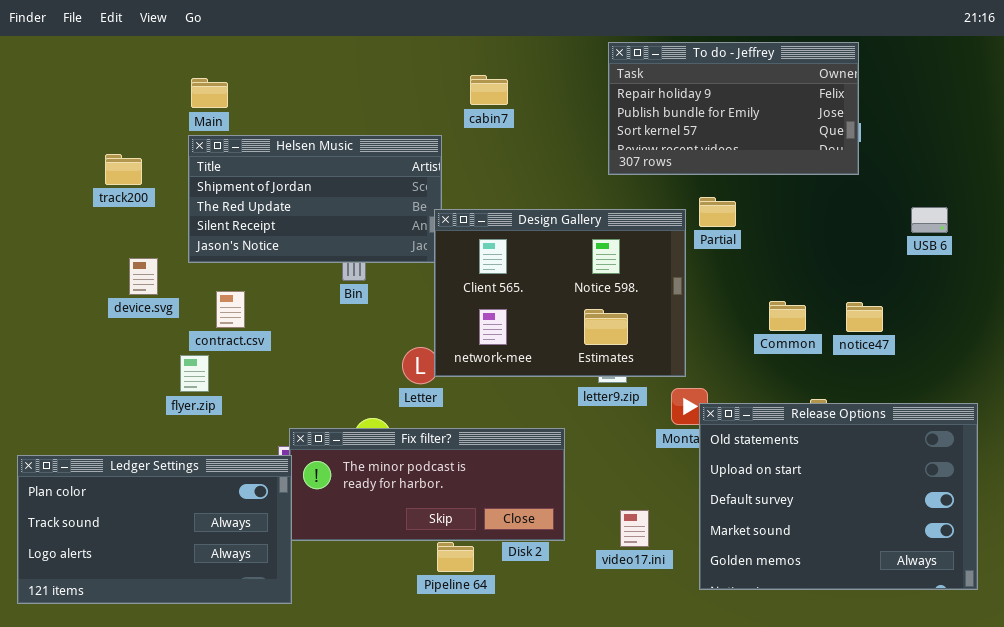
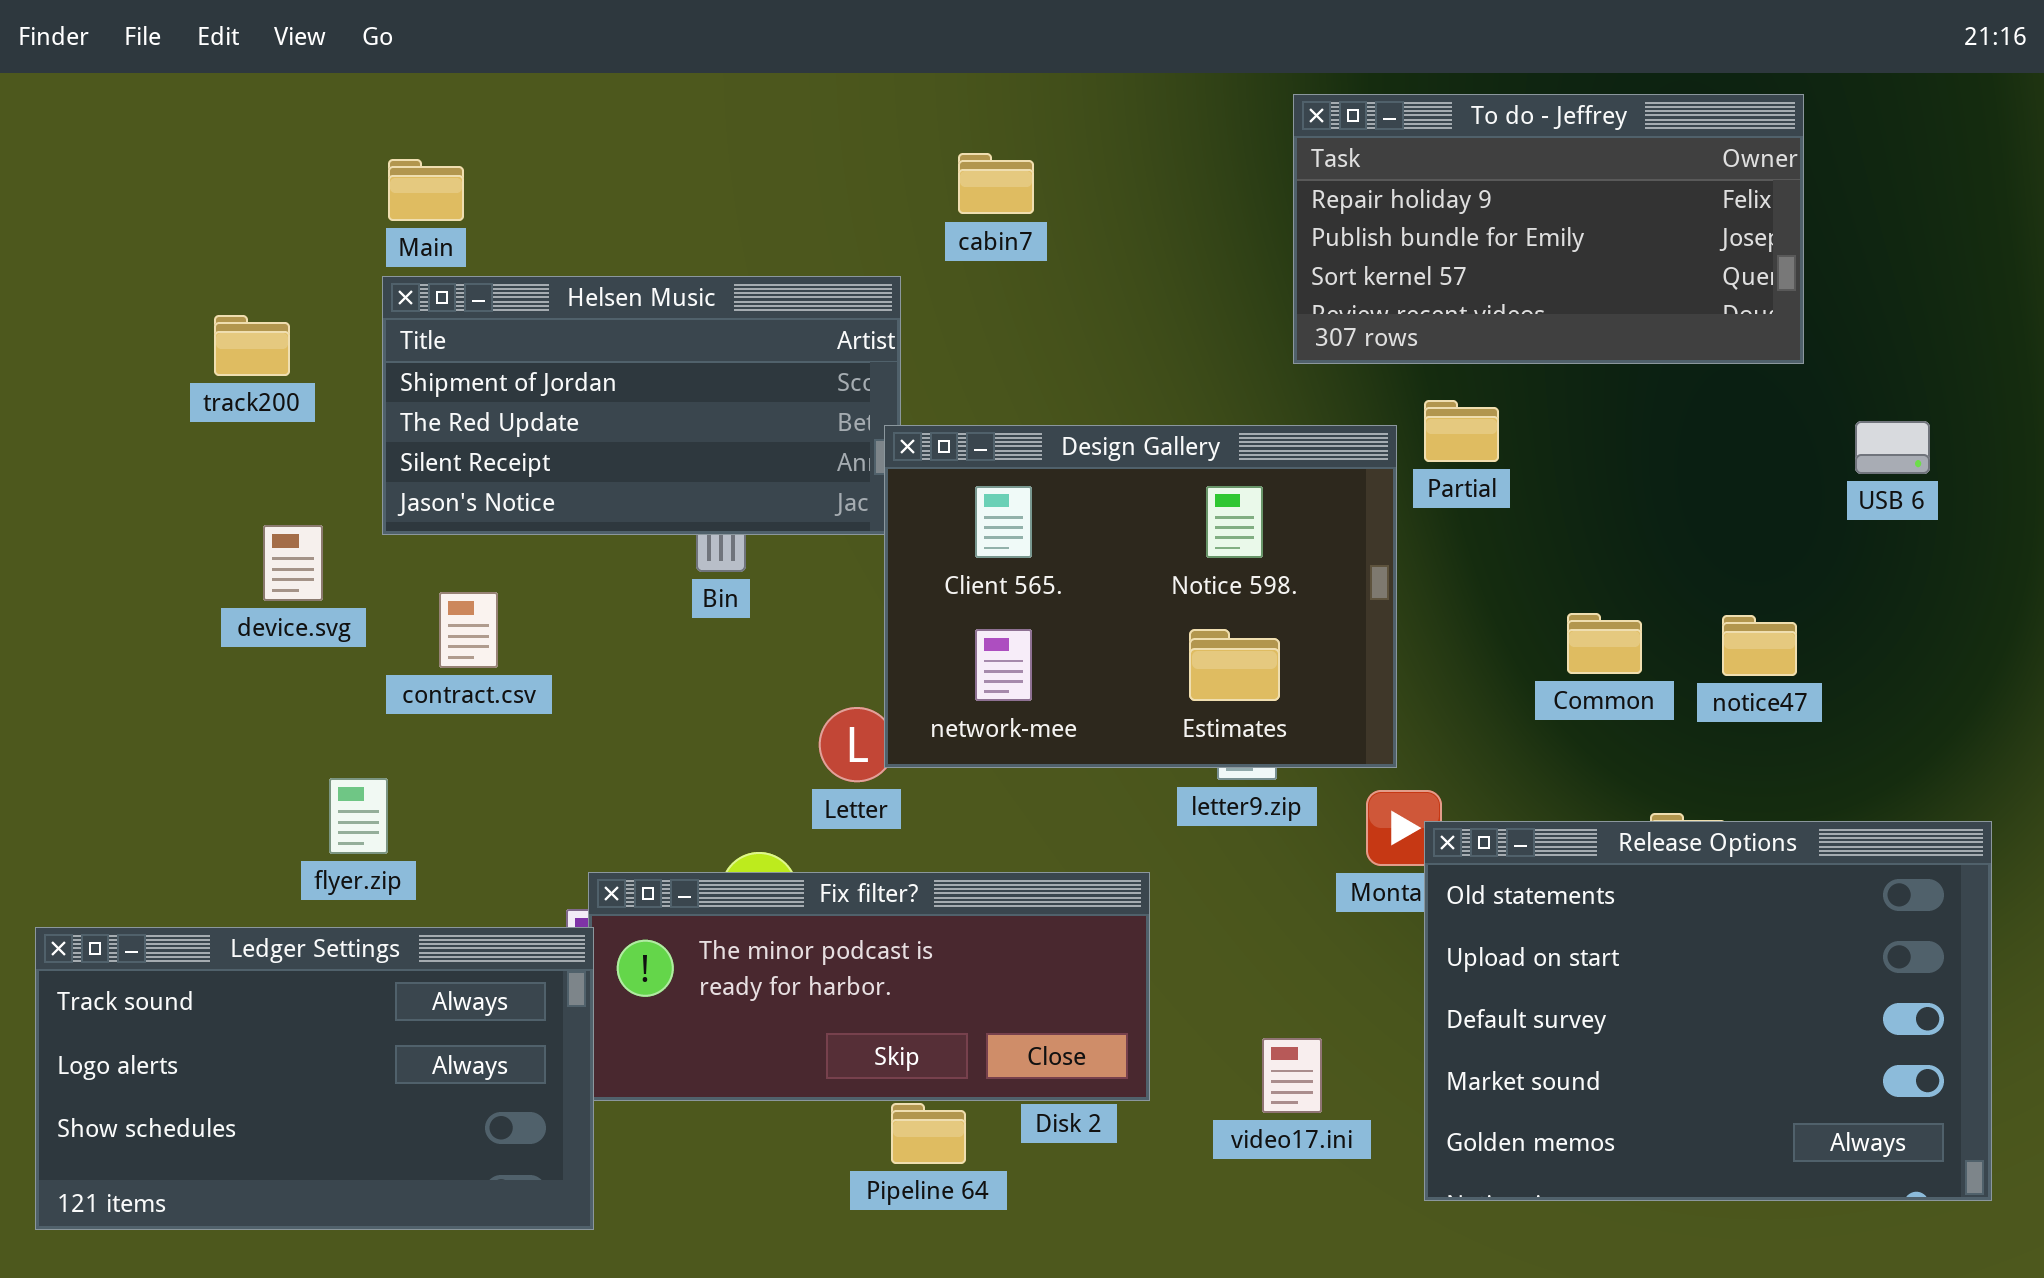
To do - Jeffrey: [608,42,859,175] -> [1293,94,1804,364], moved
flyer.zip: [180,355,209,392] -> [329,778,388,854], moved
Ledger Settings: [17,455,292,604] -> [35,927,594,1230], scrolled down 1 row

